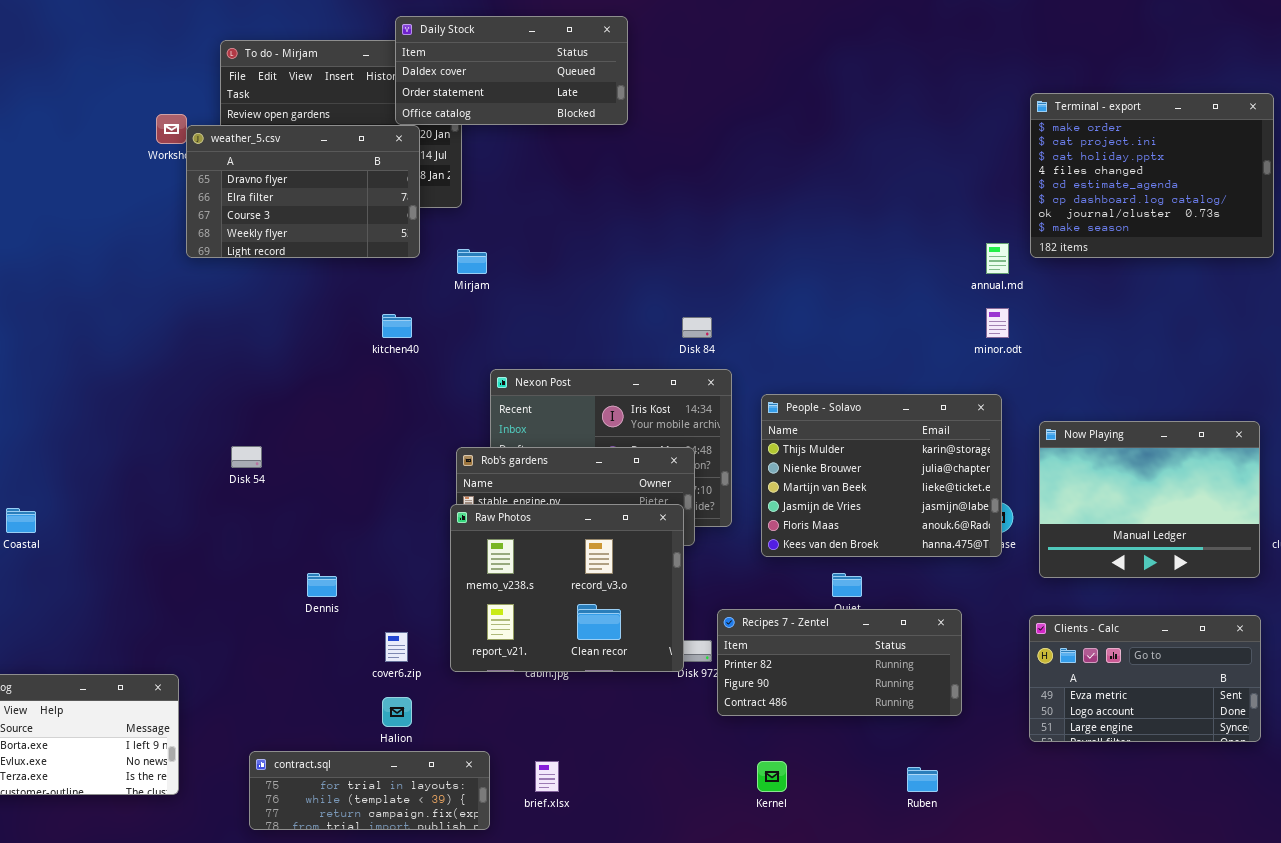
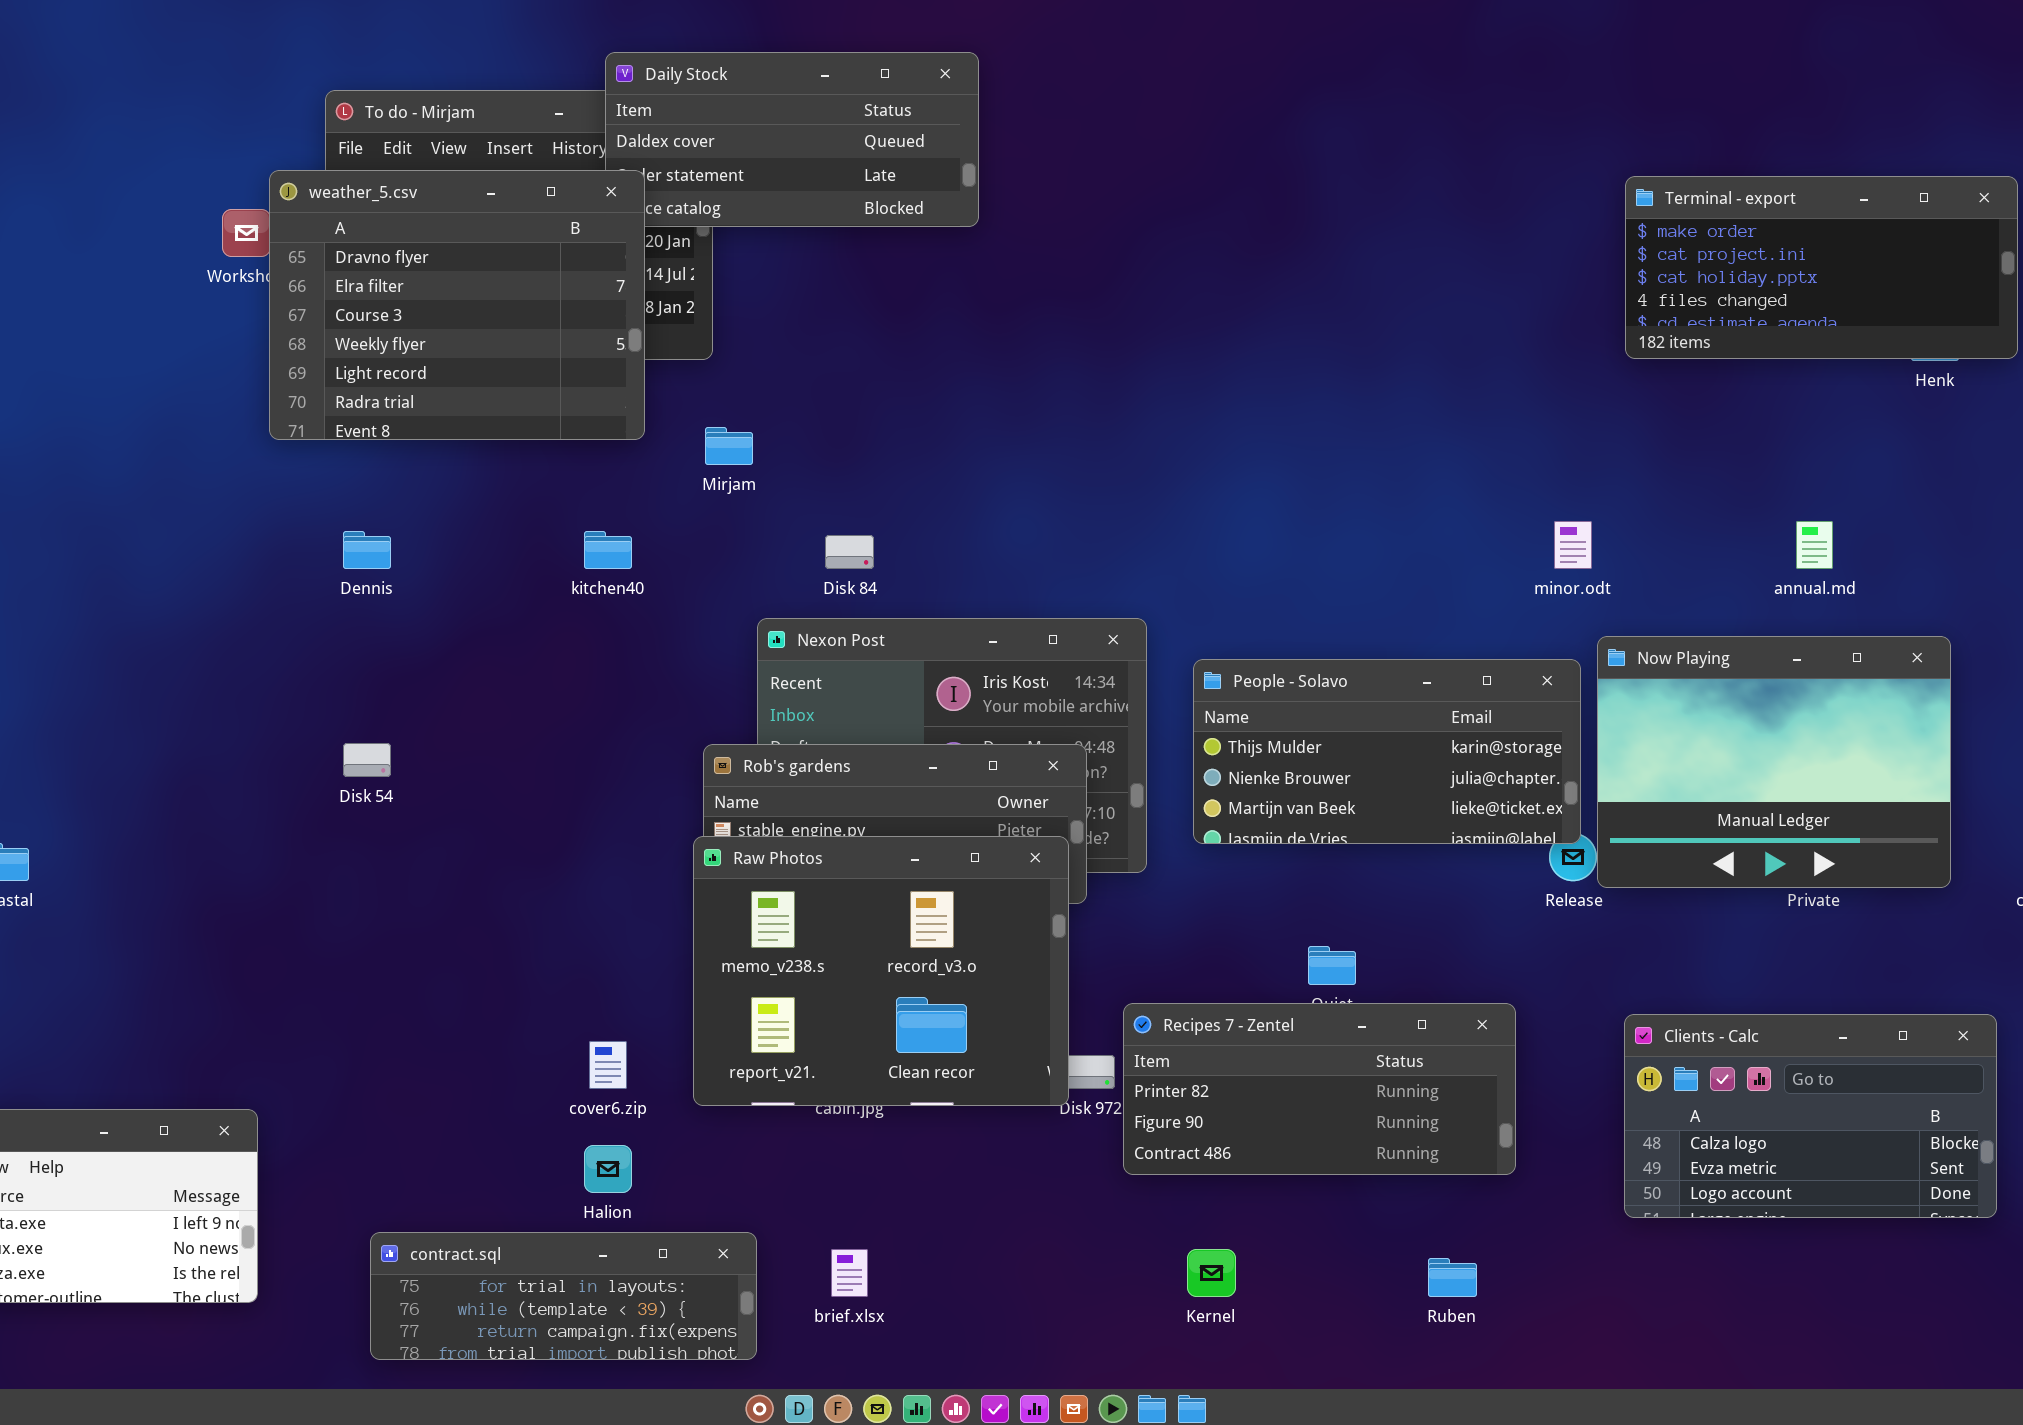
Terminal - export: [1030,93,1274,258] -> [1625,176,2018,359], resized
weather_5.csv: [186,125,420,258] -> [269,170,645,440], resized
annual.md: [986,243,1009,274] -> [1796,521,1833,569], moved
Disk 84: [682,317,712,338] -> [825,535,874,569], moved
People - Solavo: [761,394,1002,557] -> [1193,659,1581,844], resized
Now Playing: [1039,421,1260,578] -> [1597,636,1951,888], moved
Dennis: [307,573,337,597] -> [343,531,391,569], moved
Clients - Calc: [1029,615,1261,742] -> [1624,1014,1997,1218], scrolled up 1 row

